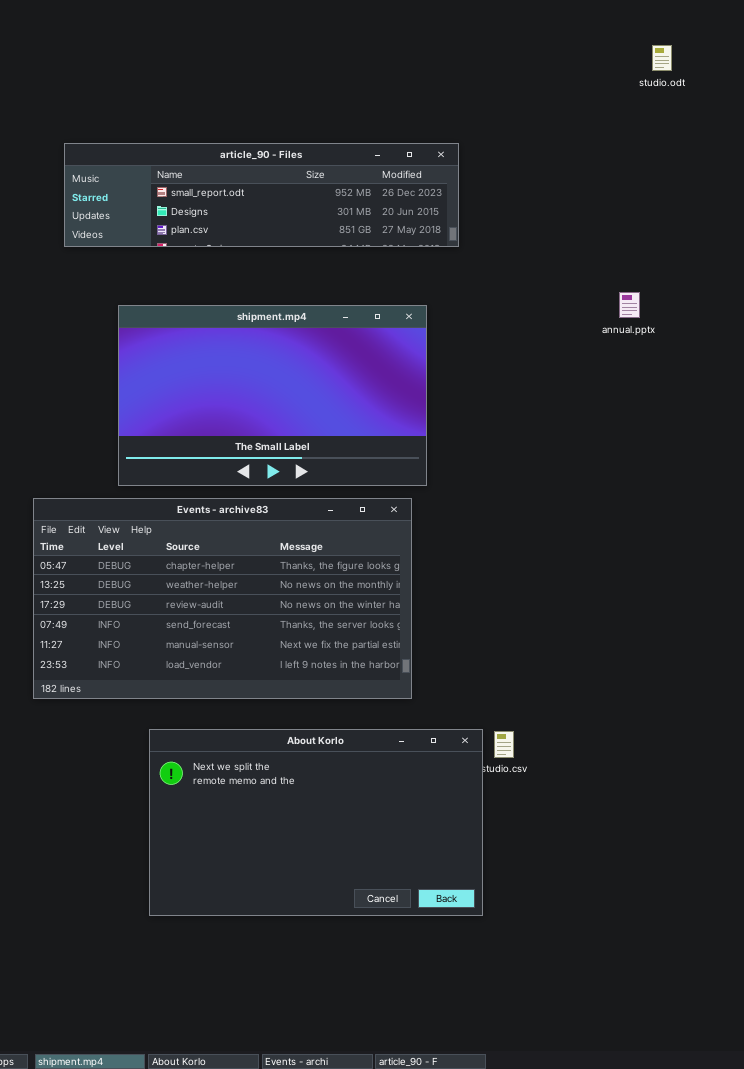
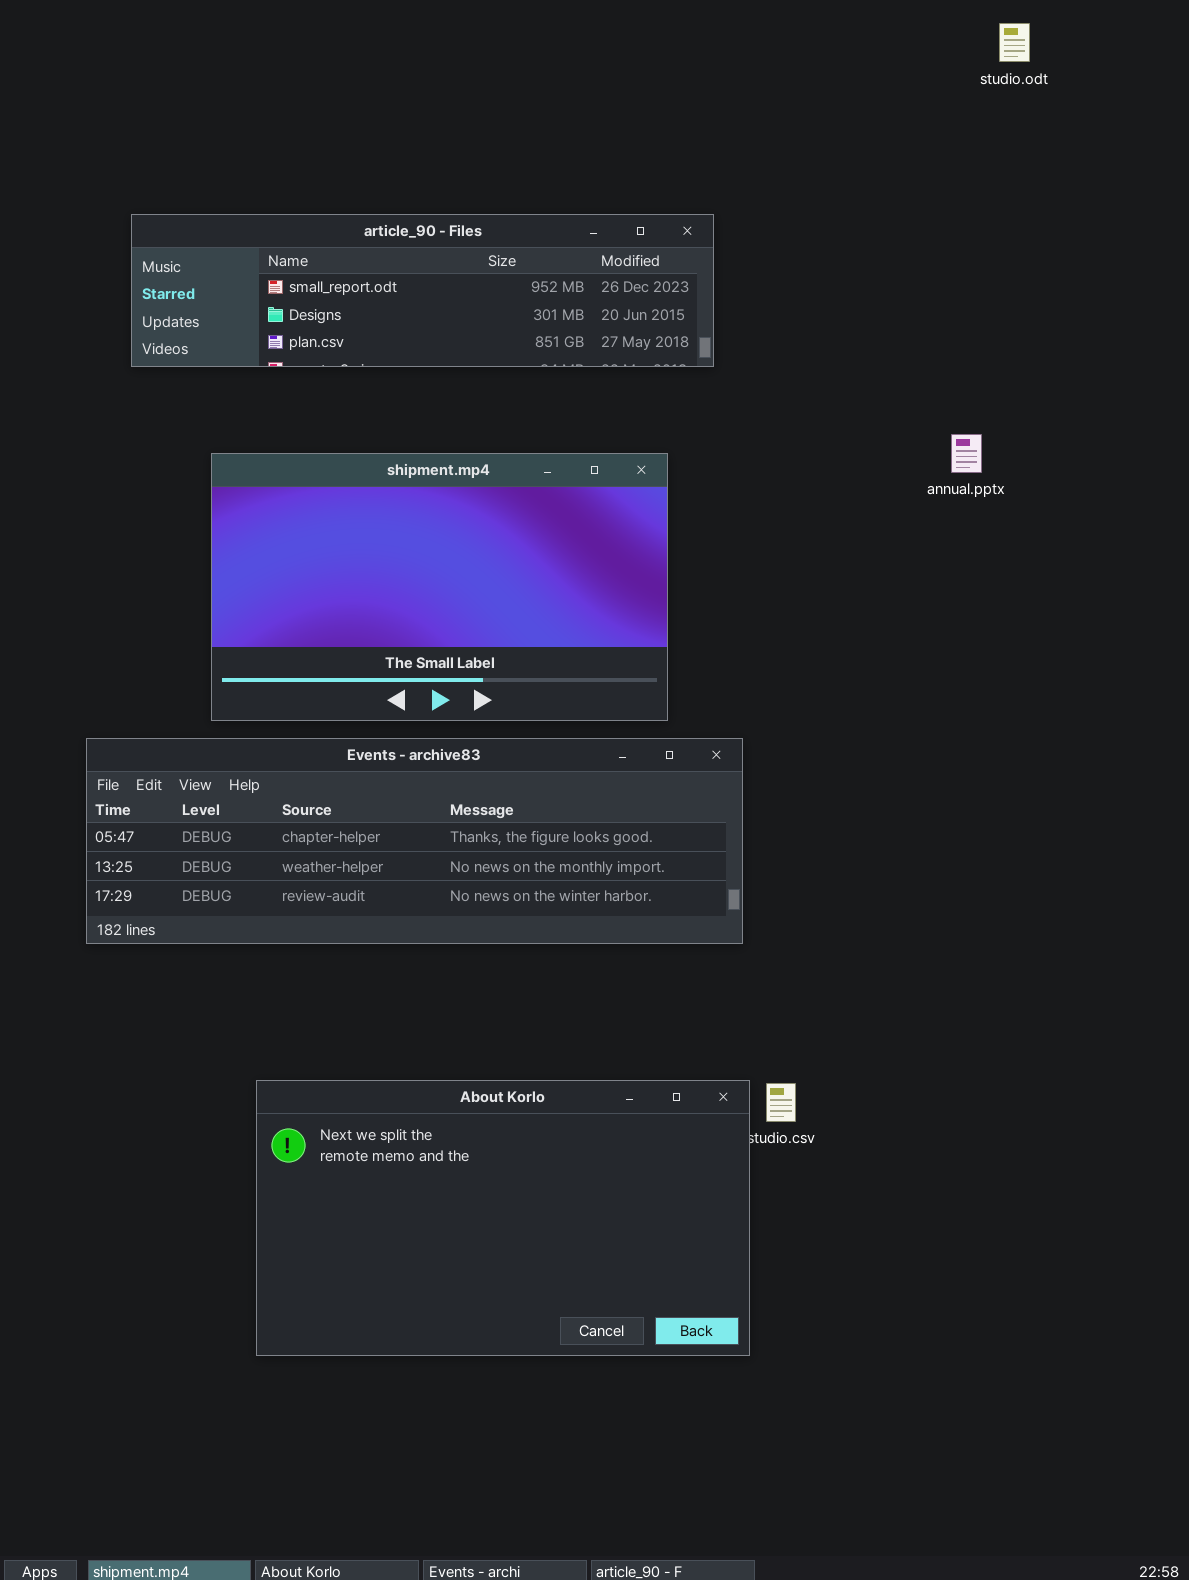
studio.odt: [652,45,672,71] -> [999,23,1030,62], moved
Events - archive83: [33,498,412,699] -> [86,738,743,944], resized

